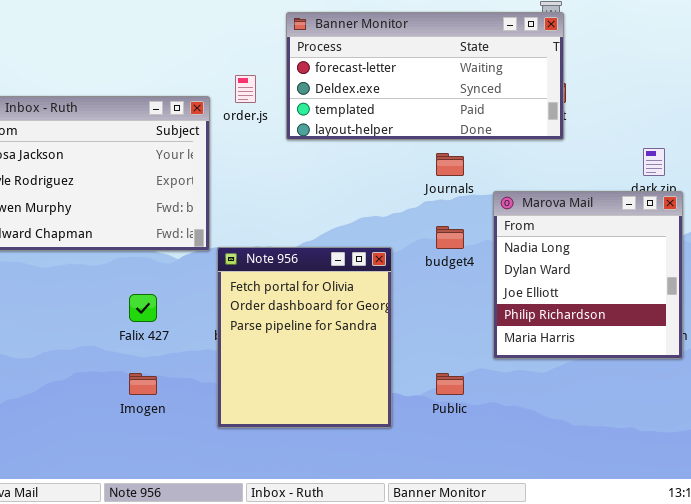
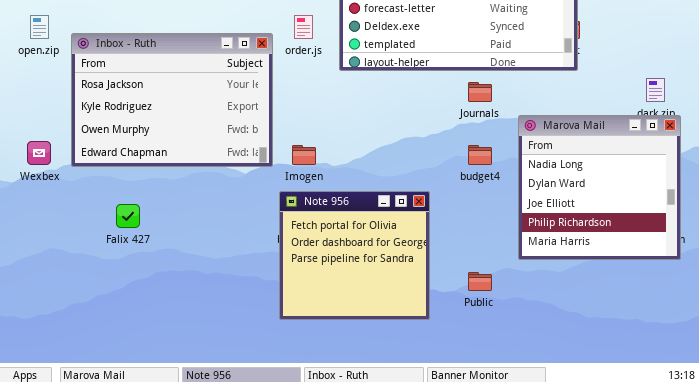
Note 956: [217,247,392,428] -> [279,191,430,320], resized
Falix 427: [129,294,157,322] -> [116,204,140,228], moved
Imogen: [129,373,157,395] -> [292,145,316,165], moved

